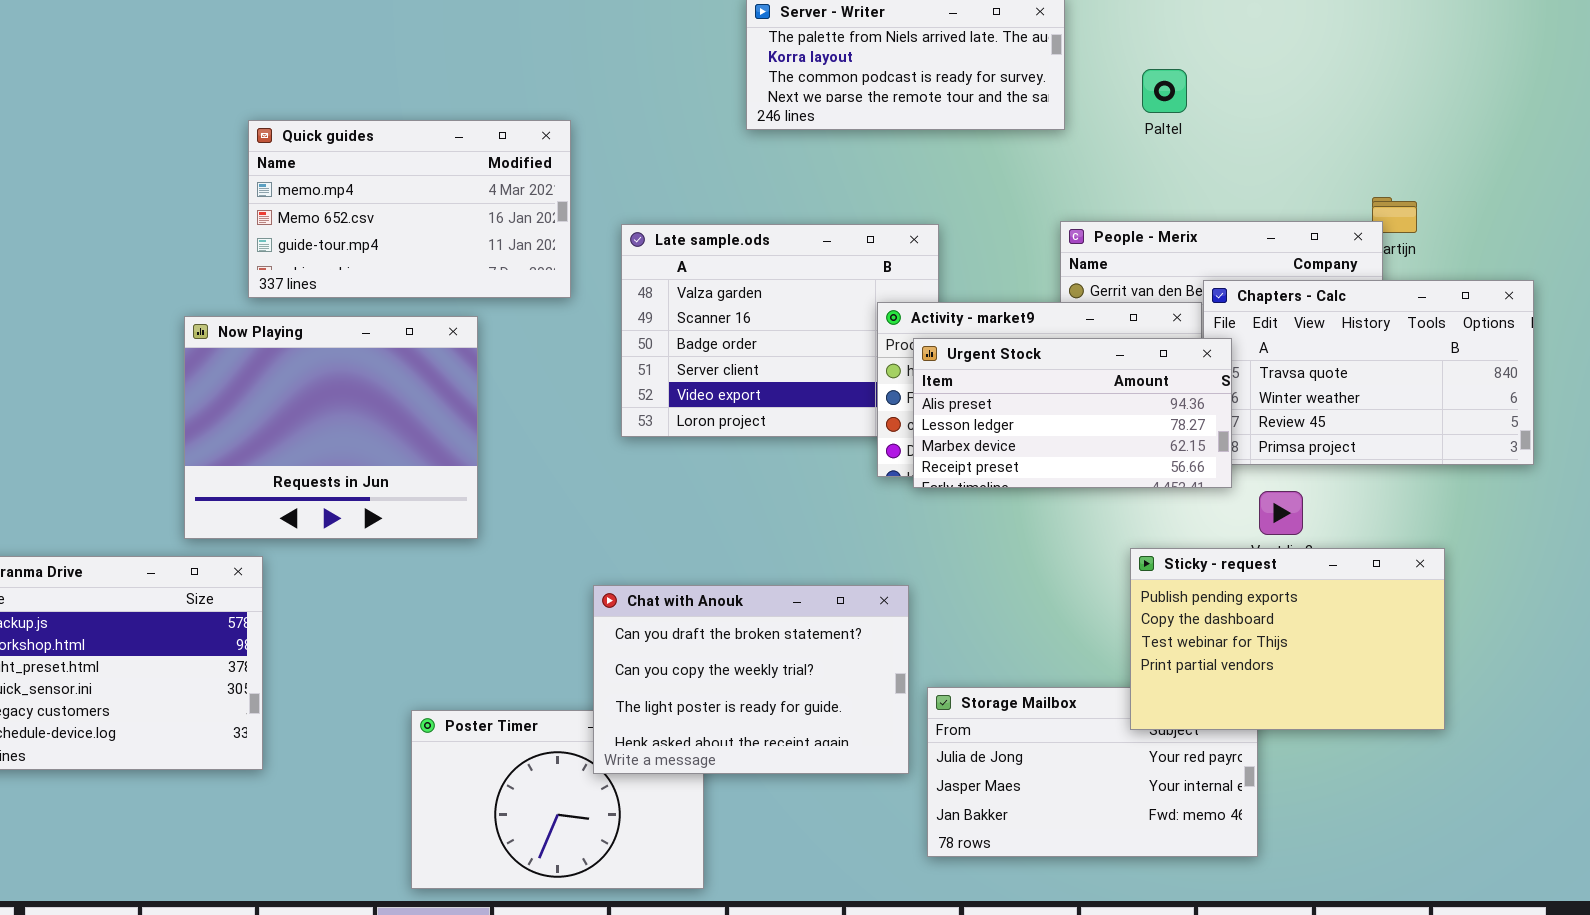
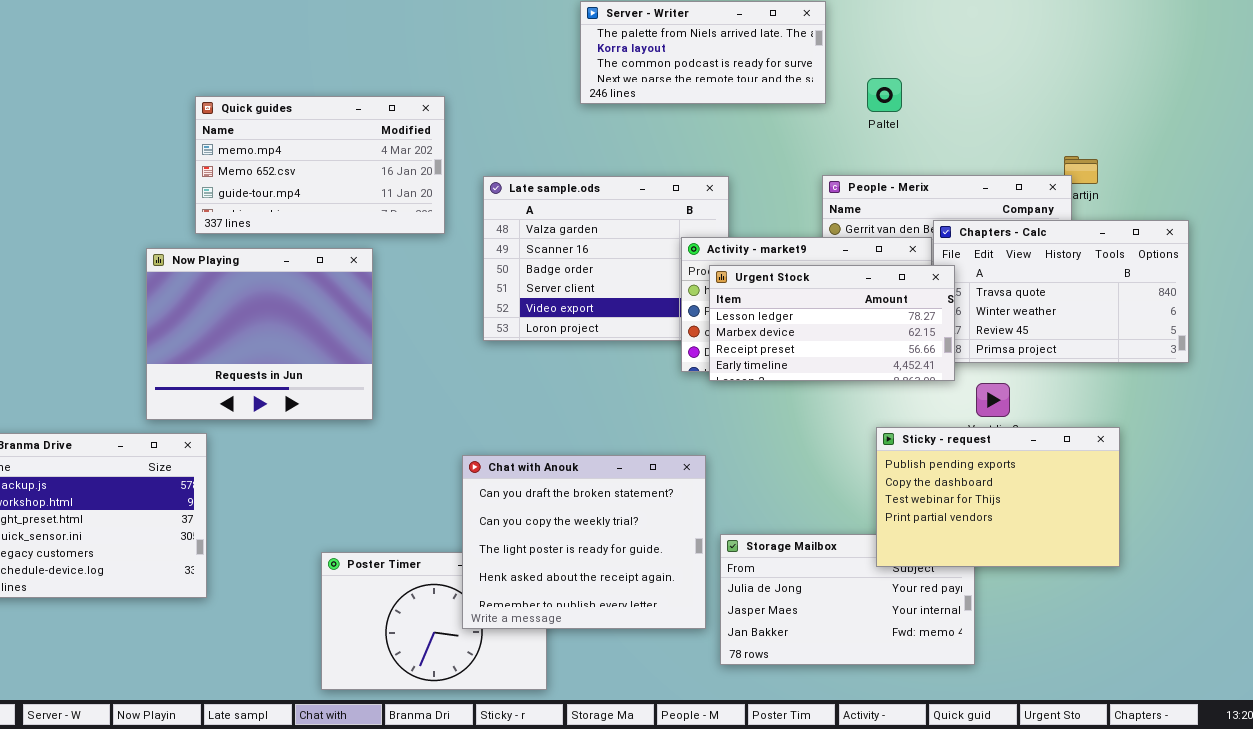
Paltel: [1142,69,1187,113] -> [867,78,902,112], moved
Urgent Stock: [913,338,1232,488] -> [709,265,955,381], scrolled down 1 row
Chat with Anouk: [593,585,909,774] -> [462,455,706,629], resized

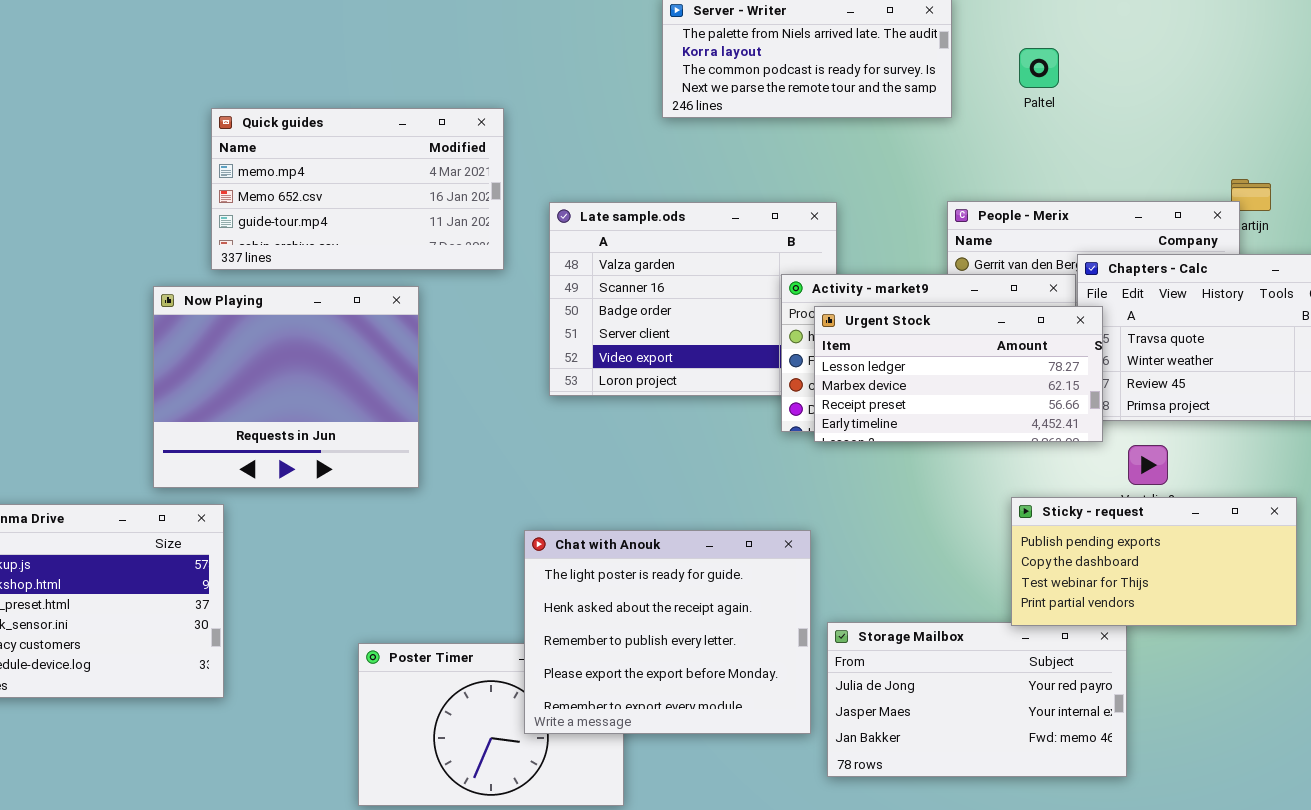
Paltel: [867,78,902,112] -> [1019,48,1059,88], moved
Sticky - request: [876,427,1120,567] -> [1011,497,1297,626], resized
Chat with Anouk: [462,455,706,629] -> [524,530,811,734], scrolled down 2 rows

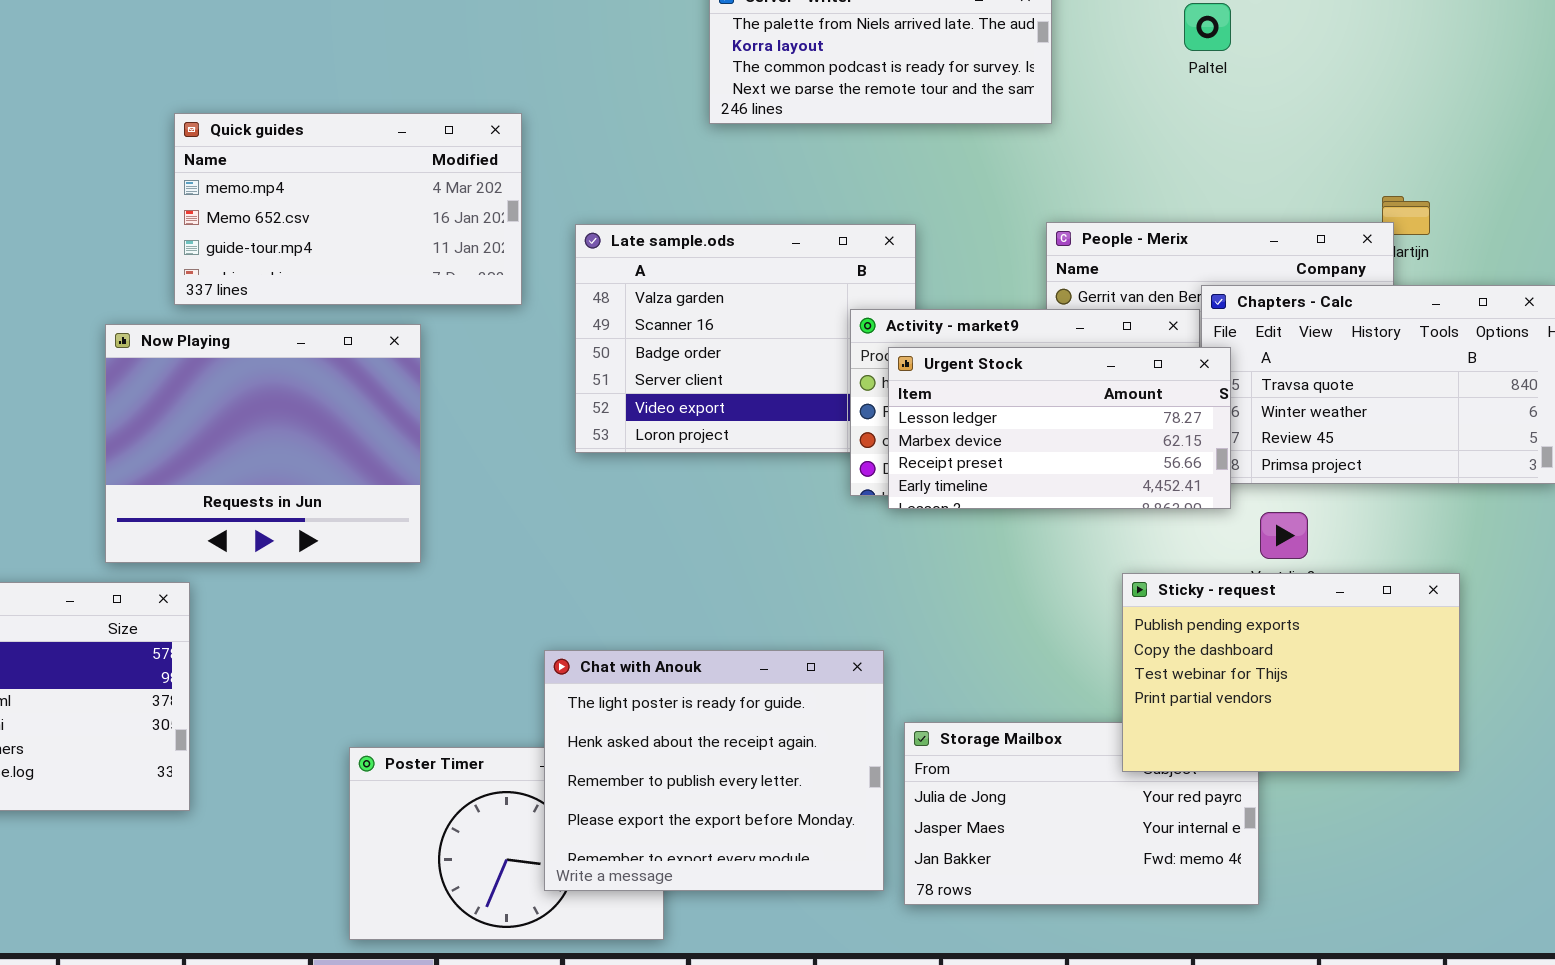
Paltel: [1019,48,1059,88] -> [1184,3,1231,51], moved
Sticky - request: [1011,497,1297,626] -> [1122,573,1460,772], resized
Chat with Anouk: [524,530,811,734] -> [544,650,884,891], moved

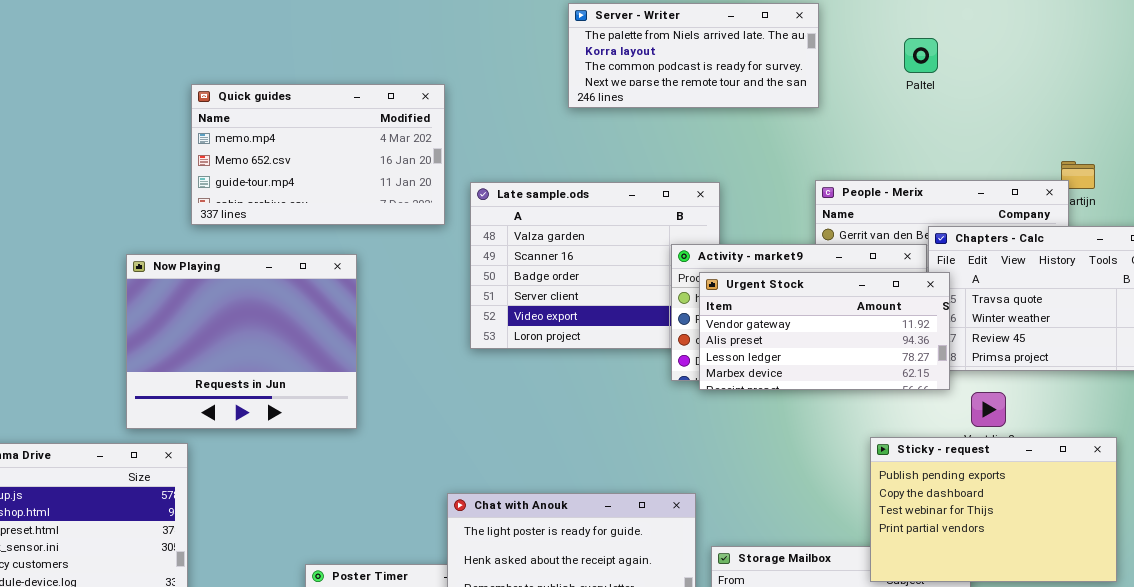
Paltel: [1184,3,1231,51] -> [904,38,938,73], moved
Quick guides: [174,113,522,305] -> [191,84,445,225], moved
Urgent Stock: [888,347,1231,509] -> [699,272,950,390], scrolled up 2 rows

